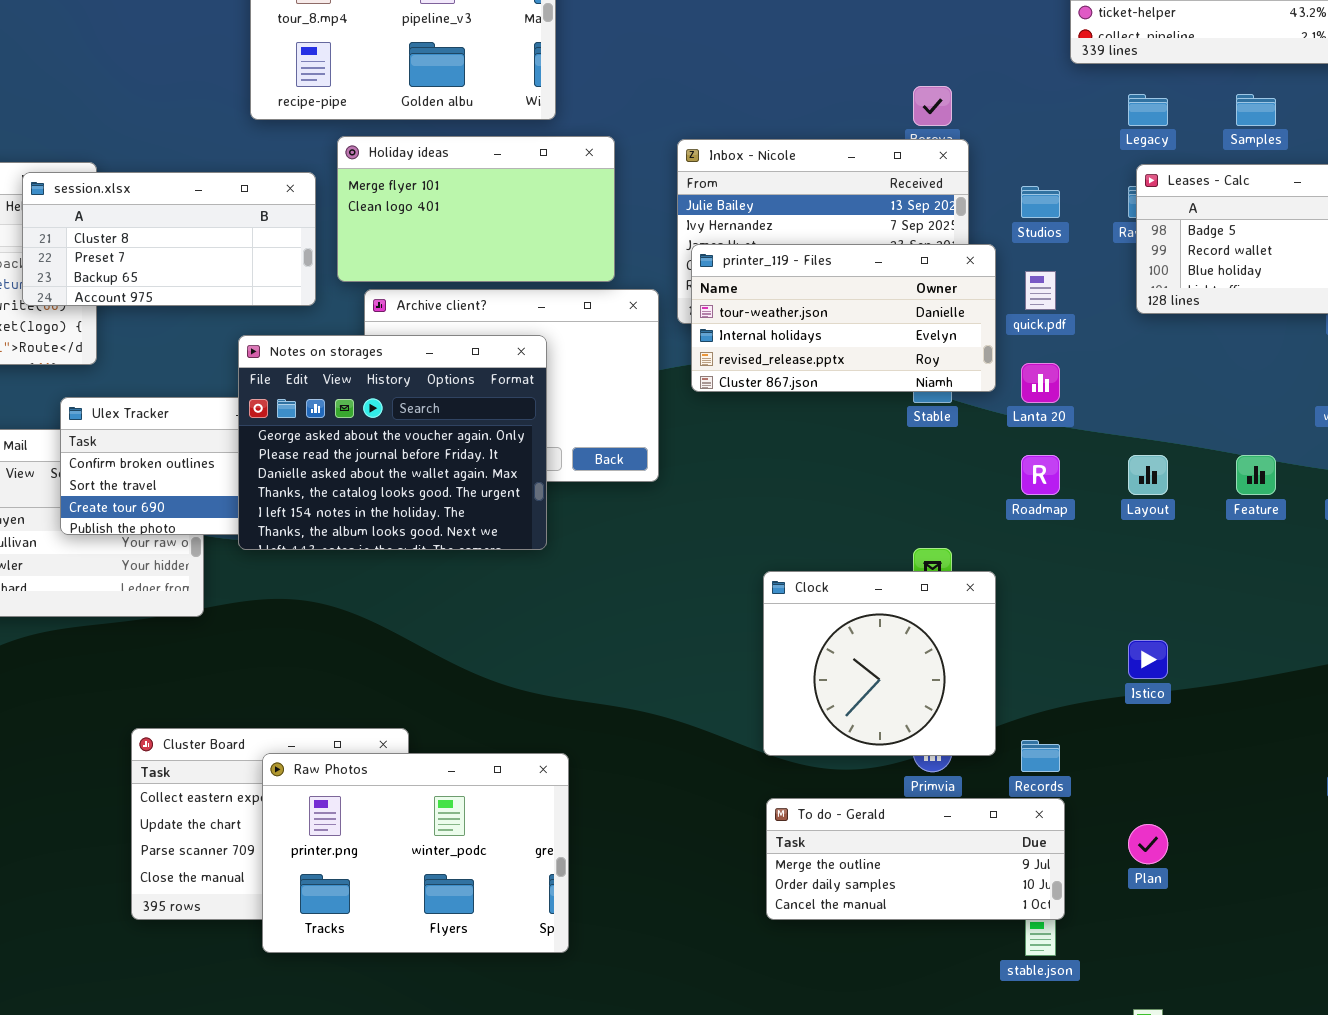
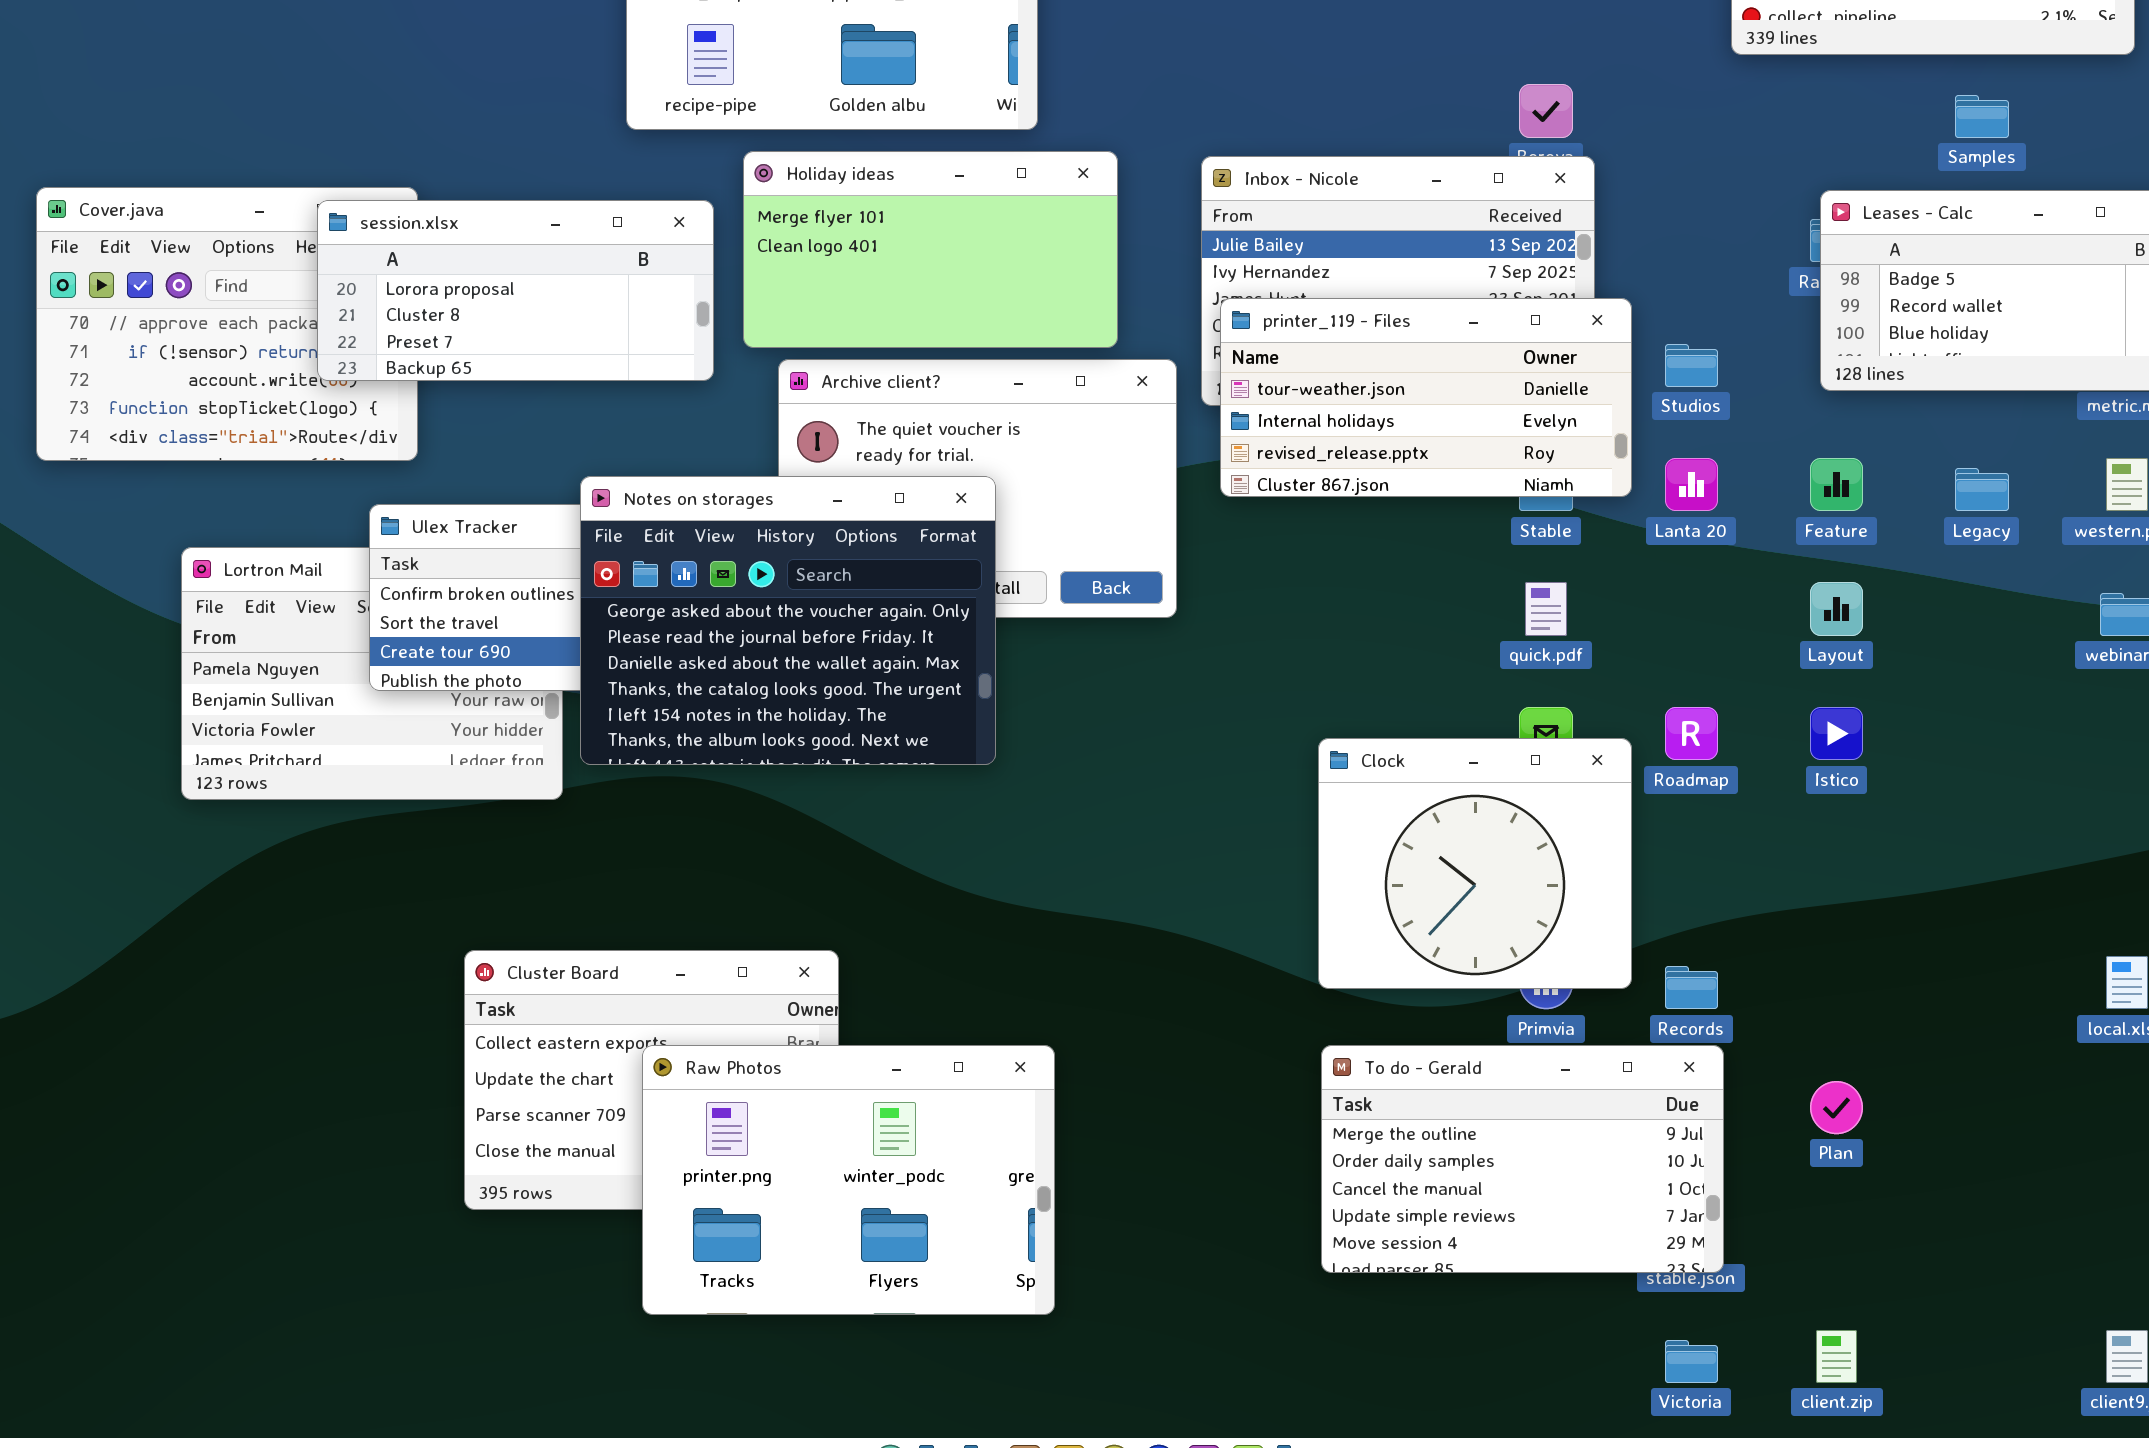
Legacy: [1128,94,1168,126] -> [1955,468,2009,511], moved
session.xlsx: [22,172,316,306] -> [317,200,714,381], scrolled up 1 row
Studios: [1021,186,1060,218] -> [1665,344,1718,387], moved
quick.pdf: [1025,271,1056,310] -> [1525,582,1567,636], moved
Notes on storages: [238,335,547,550] -> [580,476,996,765], moved
Roadmap: [1021,455,1060,495] -> [1665,707,1718,760], moved
Feature: [1236,455,1276,495] -> [1810,458,1863,511], moved
Istico: [1128,640,1168,679] -> [1810,707,1863,760], moved
Raw Photos: [262,753,569,953] -> [642,1045,1055,1315], moved
To do - Gerald: [766,798,1065,920] -> [1321,1045,1724,1273], resized

